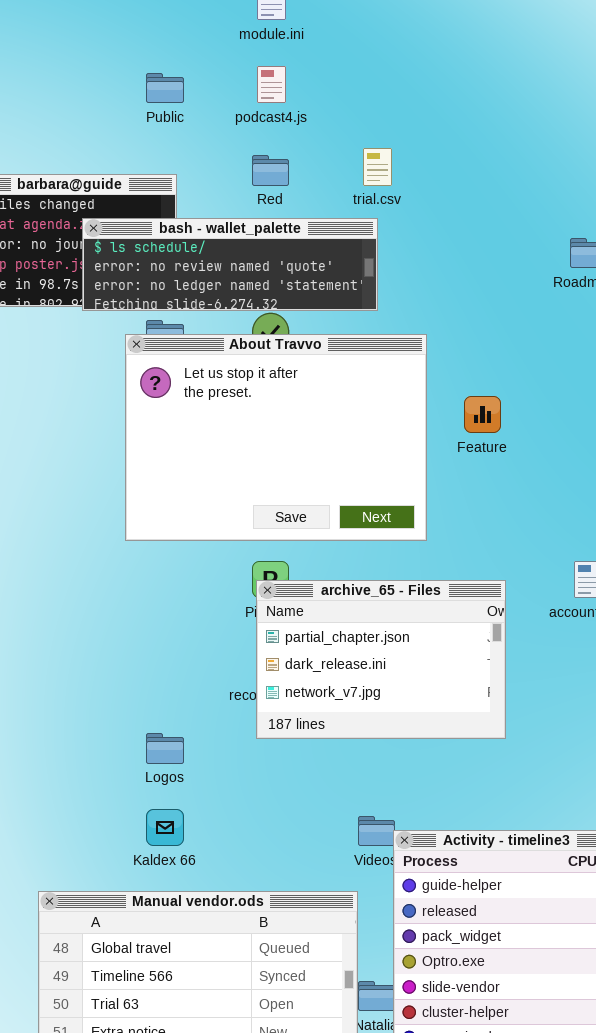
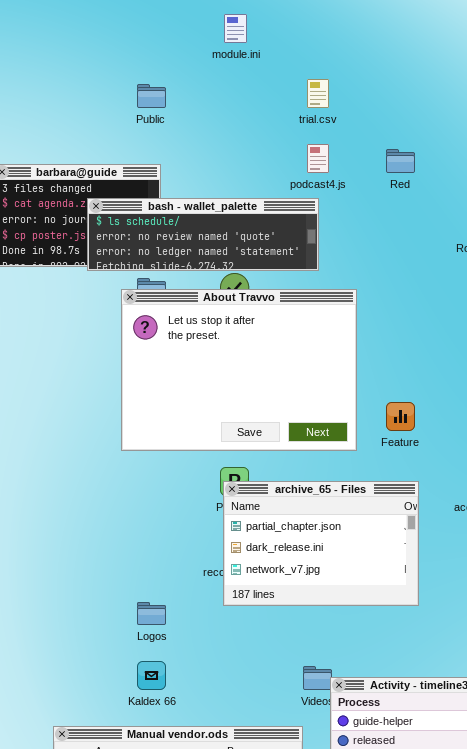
podcast4.js: [257,66,286,103] -> [307,144,329,173], moved
trial.csv: [363,148,392,186] -> [307,79,329,108], moved
Red: [252,155,289,186] -> [386,149,415,173], moved
Feature: [464,396,501,433] -> [386,402,415,431], moved

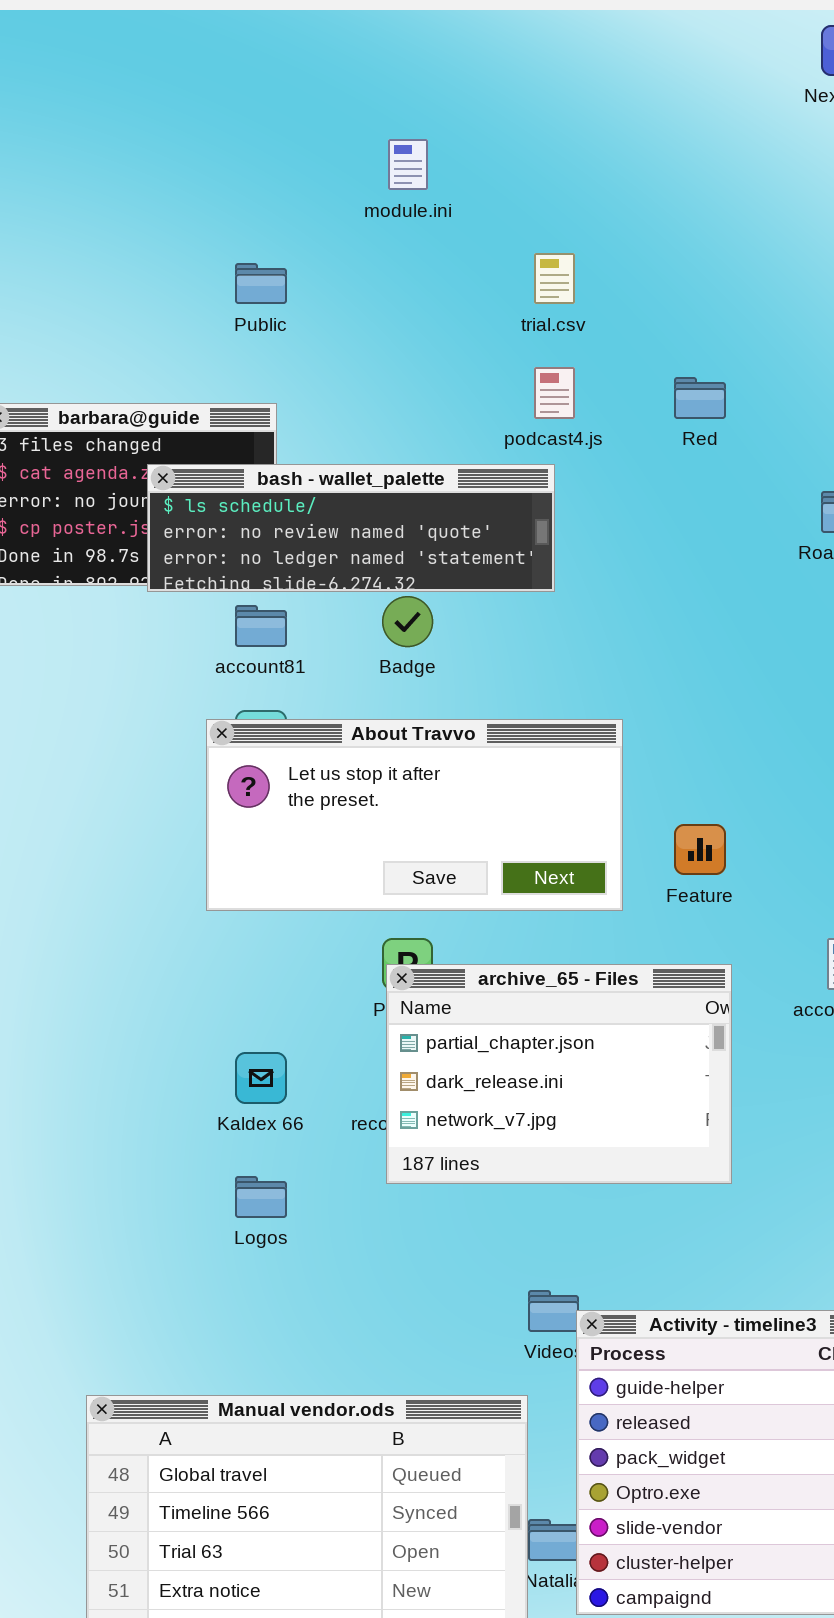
About Travvo: [121,289,357,451] -> [206,719,623,911], resized
Kaldex 66: [137,661,166,690] -> [235,1052,287,1104], moved

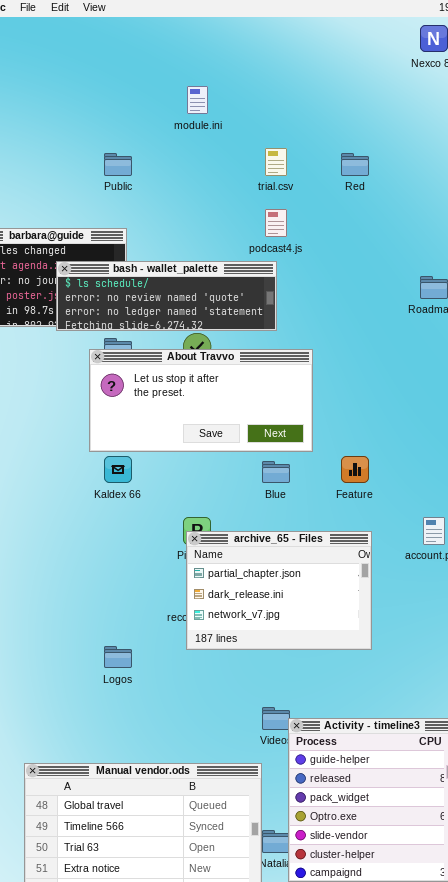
Red: [674,377,726,419] -> [341,153,369,176], moved
About Travvo: [206,719,623,911] -> [89,349,313,452], moved
Kaldex 66: [235,1052,287,1104] -> [104,456,132,483], moved

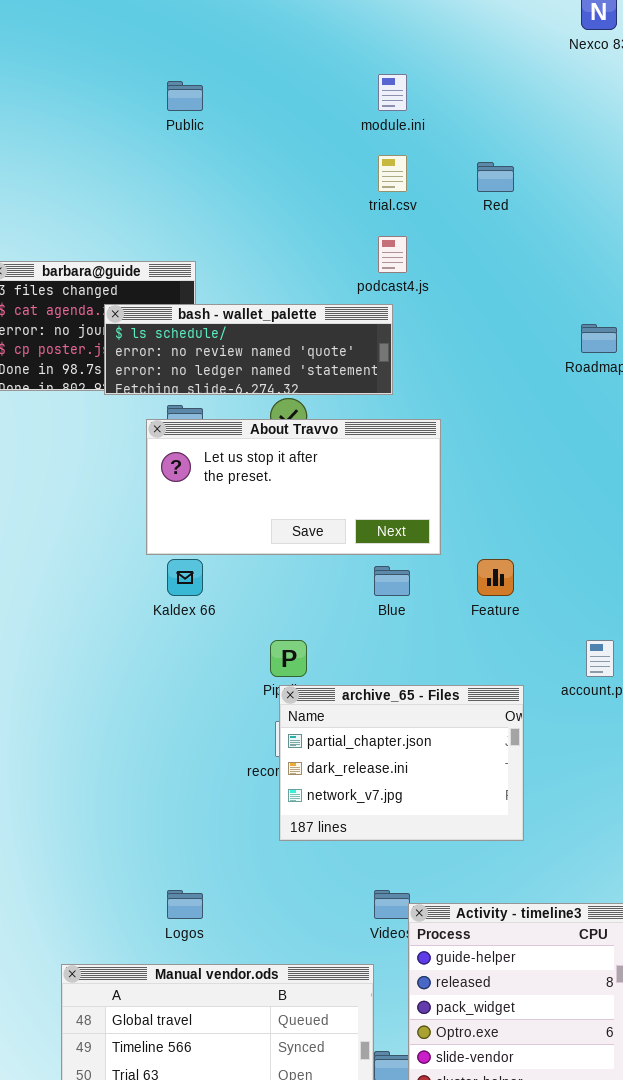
module.ini: [187,86,208,114] -> [378,74,407,111], moved
Public: [104,153,132,176] -> [167,81,203,111], moved
archive_65 - Files: [186,531,372,650] -> [279,685,524,841], moved
Logos: [104,646,132,668] -> [167,890,203,919], moved

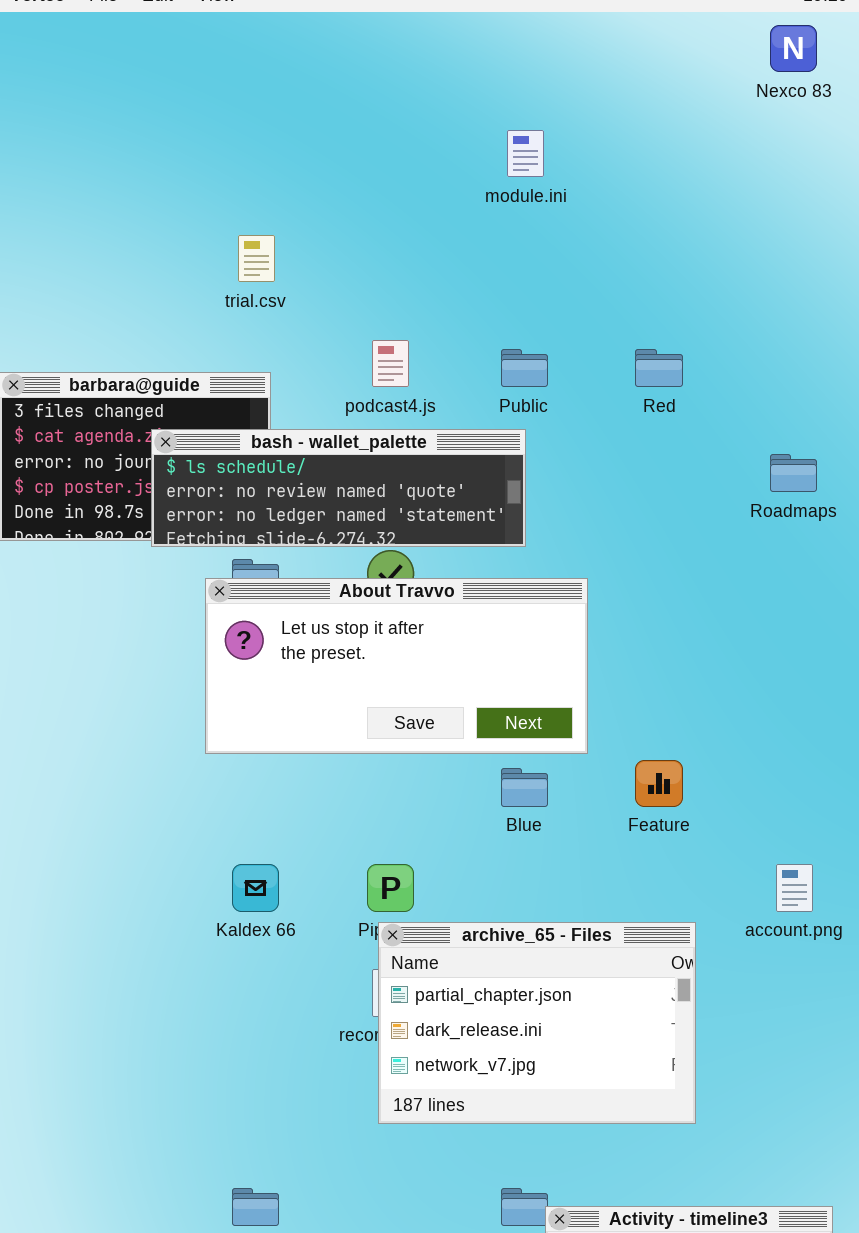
Public: [167,81,203,111] -> [501,349,548,387], moved
trial.csv: [378,155,407,192] -> [238,235,275,282], moved
Red: [477,162,514,192] -> [635,349,683,387], moved
podcast4.js: [378,236,407,273] -> [372,340,409,387], moved
Kaldex 66: [167,559,203,596] -> [232,864,279,912], moved

